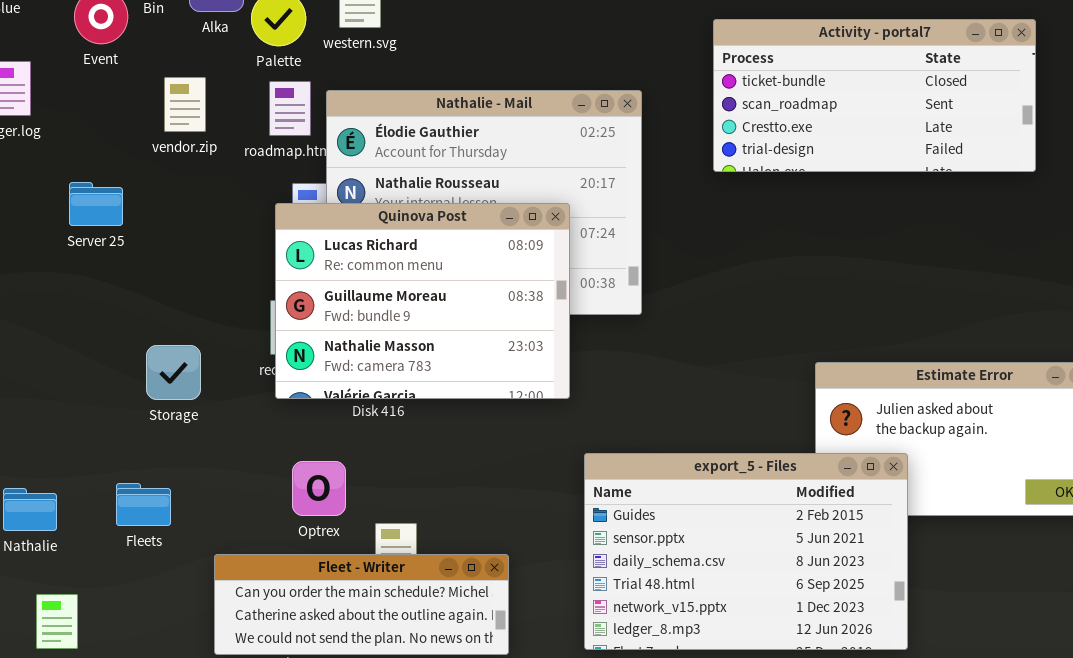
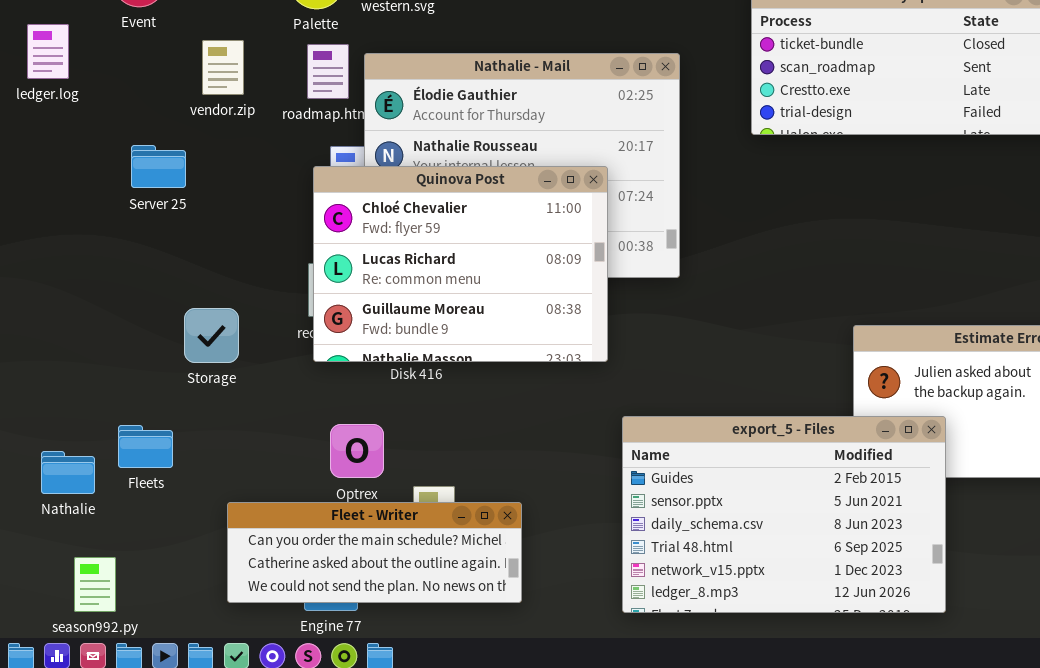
Server 25: [69,182,123,226] -> [131,145,186,188], moved
Quinova Post: [275,203,570,399] -> [313,166,608,362], scrolled up 1 row
Fleets: [116,483,171,526] -> [118,425,173,468], moved
Fleet - Writer: [214,554,509,655] -> [227,502,522,603], moved

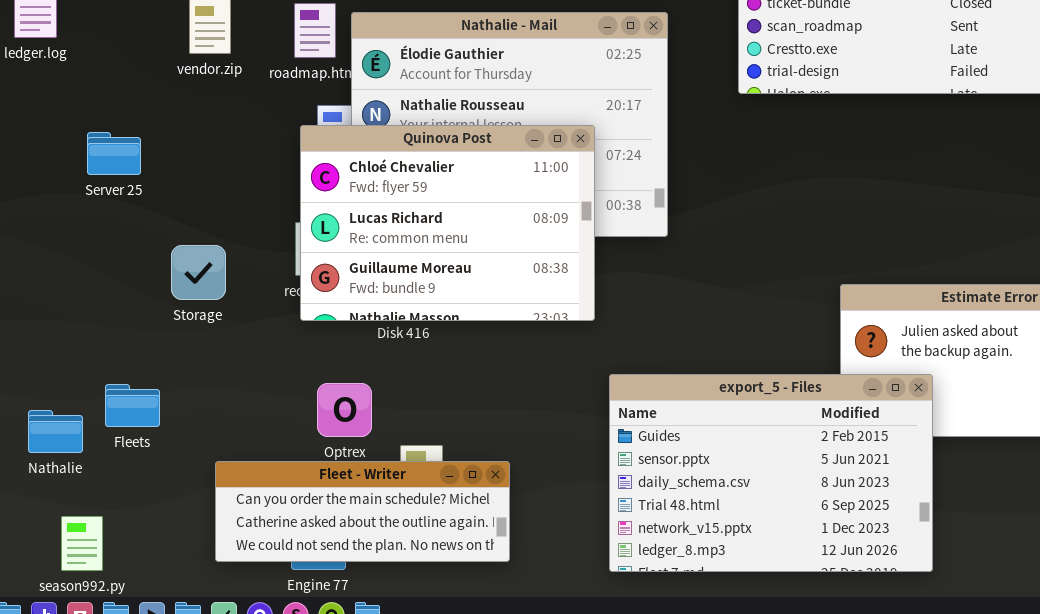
Server 25: [131,145,186,188] -> [87,132,141,175], moved
Storage: [184,308,239,363] -> [171,245,226,300], moved

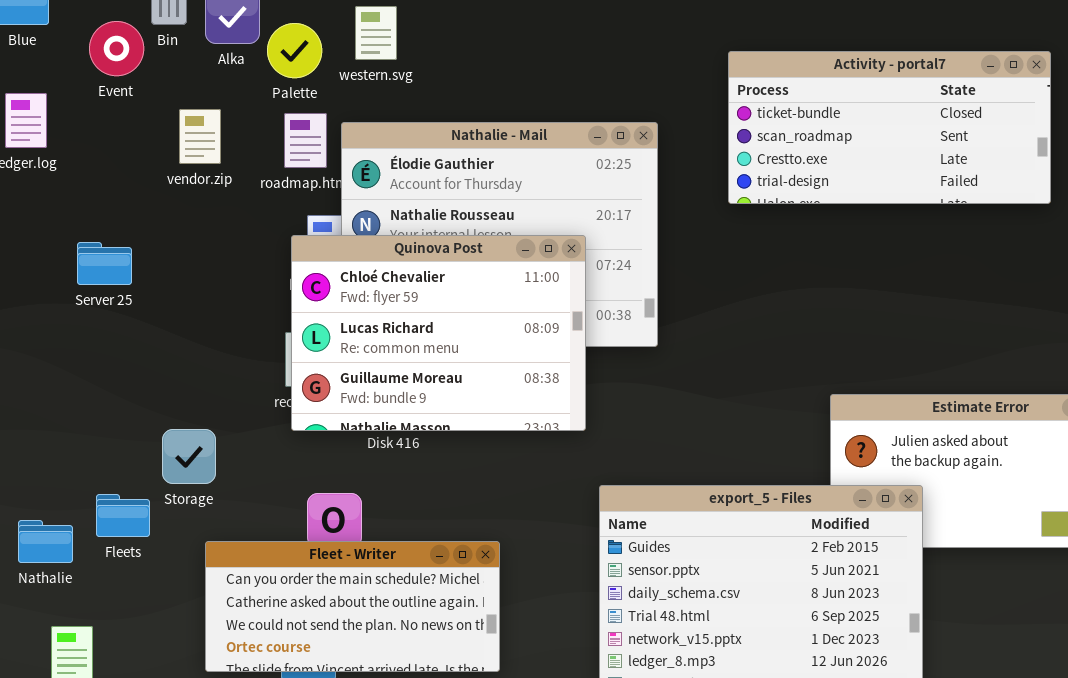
Storage: [171,245,226,300] -> [162,429,216,484], moved
Fleet - Writer: [215,461,510,562] -> [205,541,500,672], resized

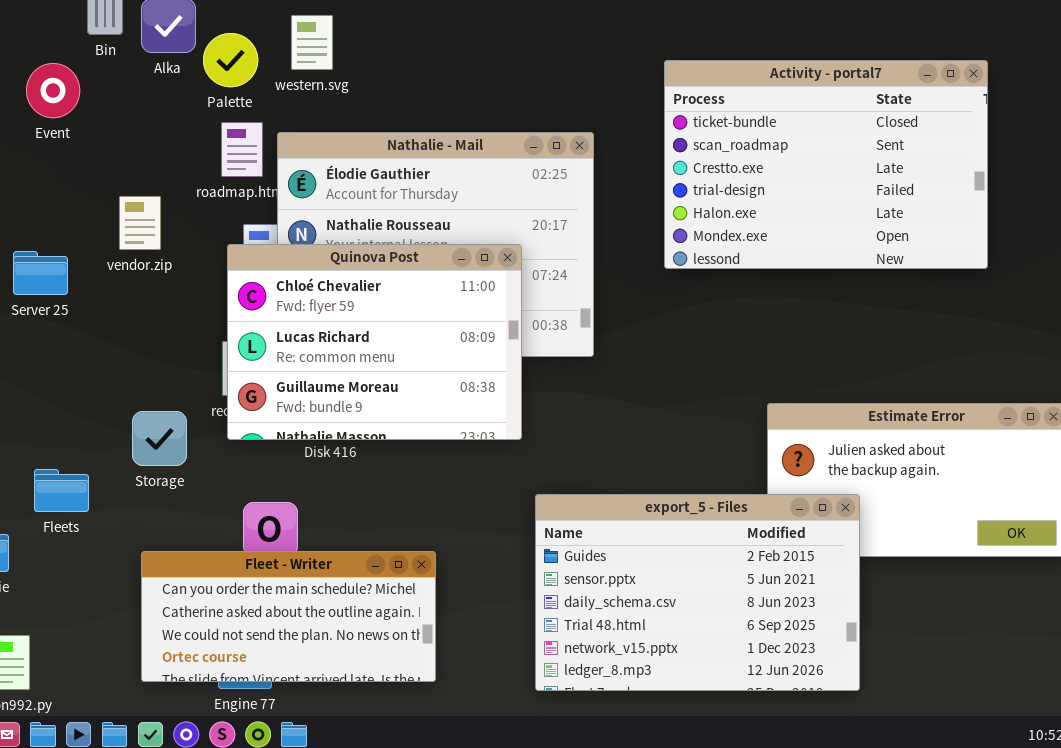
Event: [89,21,144,76] -> [26,63,80,118], moved
Activity - portal7: [728,51,1051,204] -> [664,60,988,269], resized
vendor.zip: [179,109,221,164] -> [119,196,161,250], moved
Storage: [162,429,216,484] -> [132,411,187,466], moved
Fleets: [96,494,150,537] -> [34,469,89,512], moved

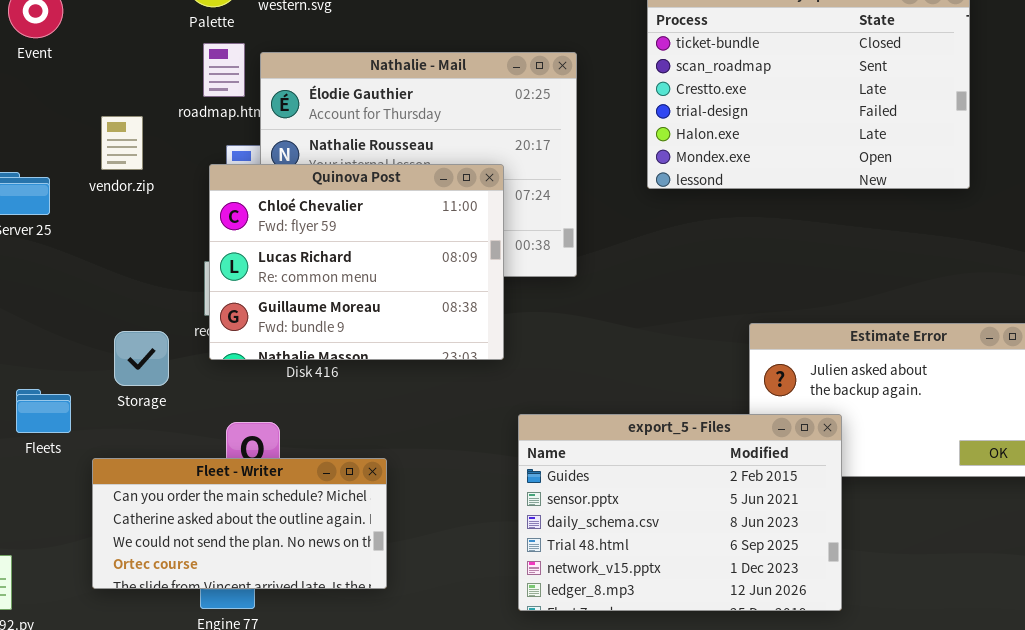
Fleet - Writer: [141,551,436,682] -> [92,458,387,589], moved

